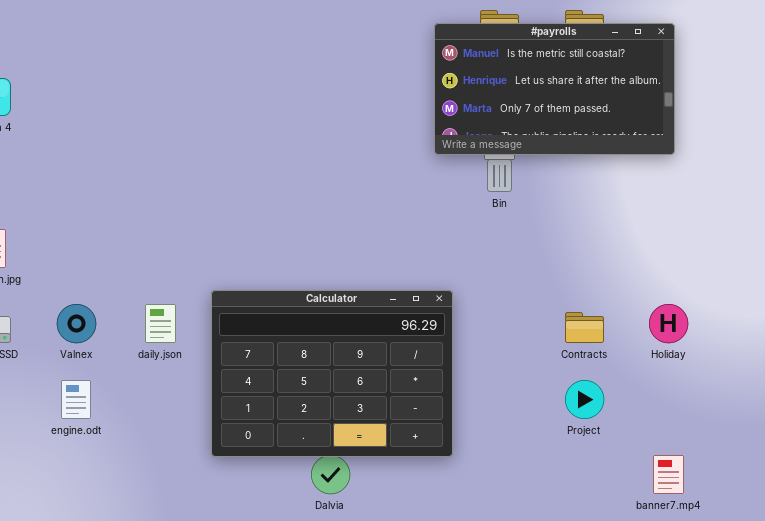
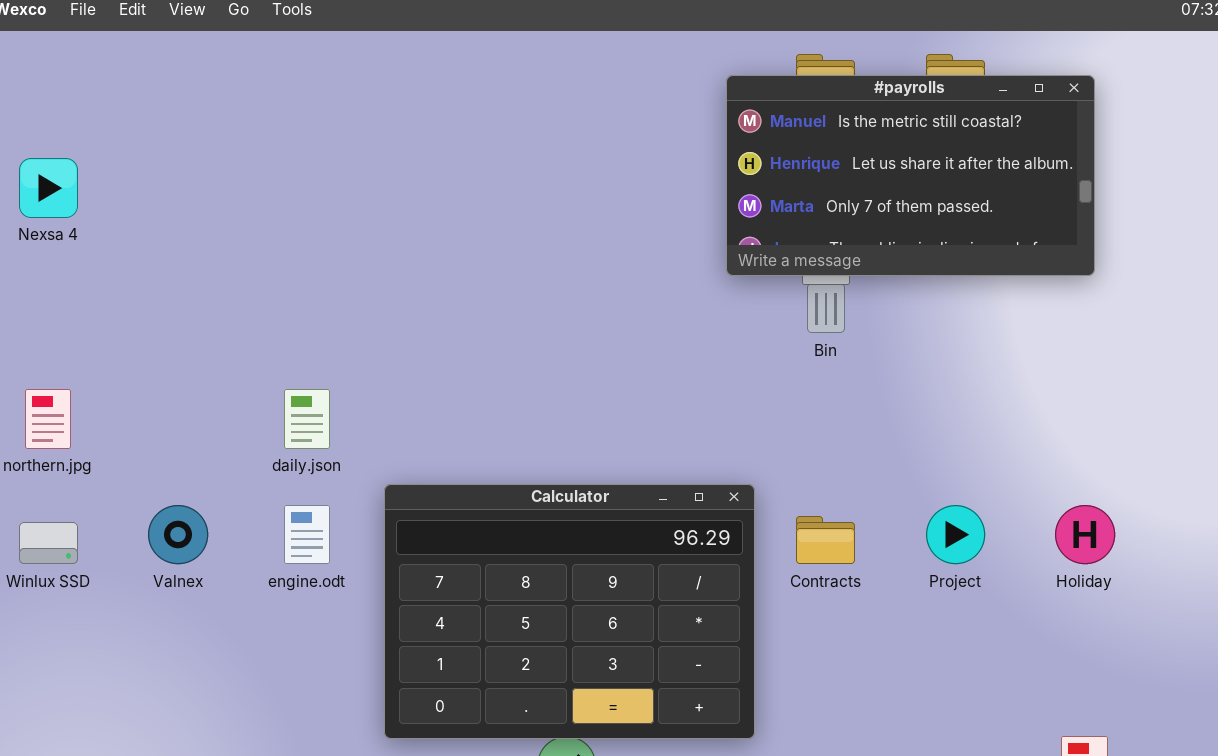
daily.json: [145,304,176,343] -> [284,389,330,449], moved
Contracts: [565,312,604,343] -> [796,516,855,564], moved
engine.odt: [61,380,91,419] -> [284,505,330,564], moved
Project: [565,380,604,419] -> [926,505,985,564], moved

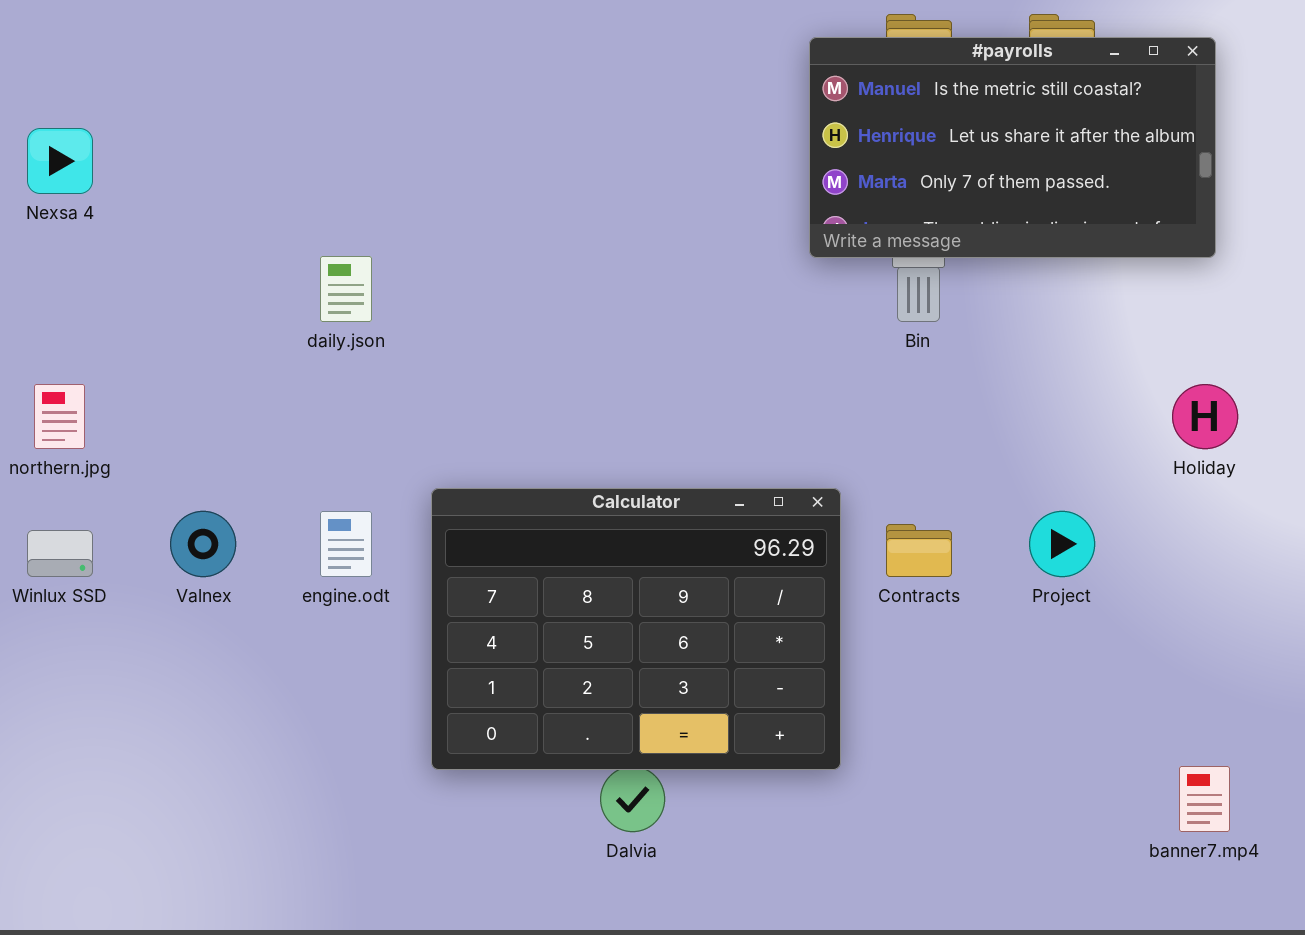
daily.json: [284,389,330,449] -> [320,256,372,322], moved
Holiday: [1055,505,1115,564] -> [1172,384,1238,449], moved

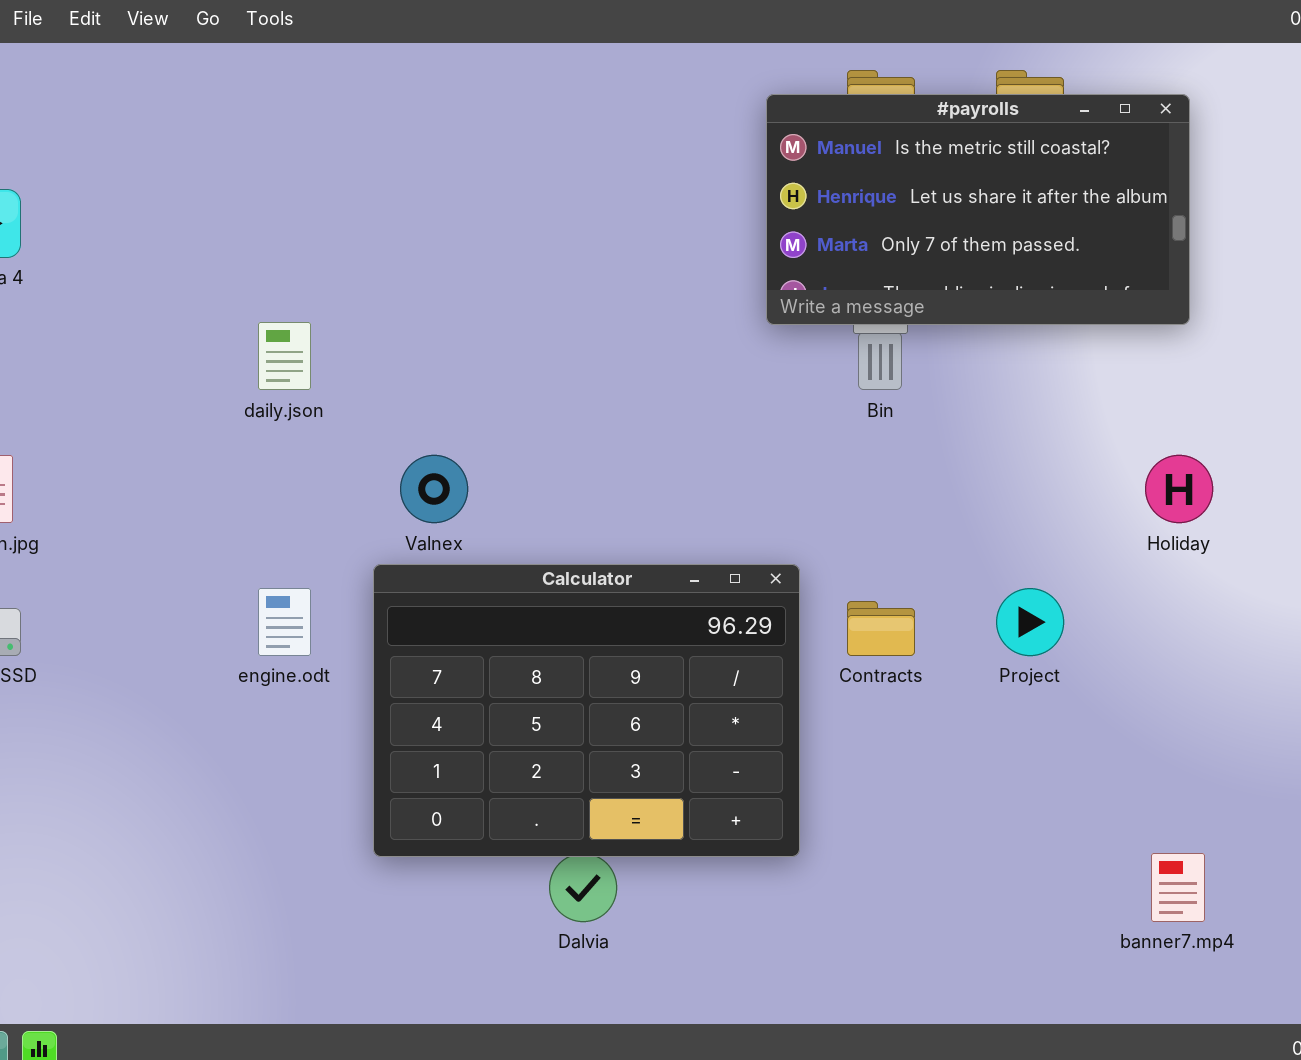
Valnex: [170,511,236,577] -> [400,455,468,523], moved

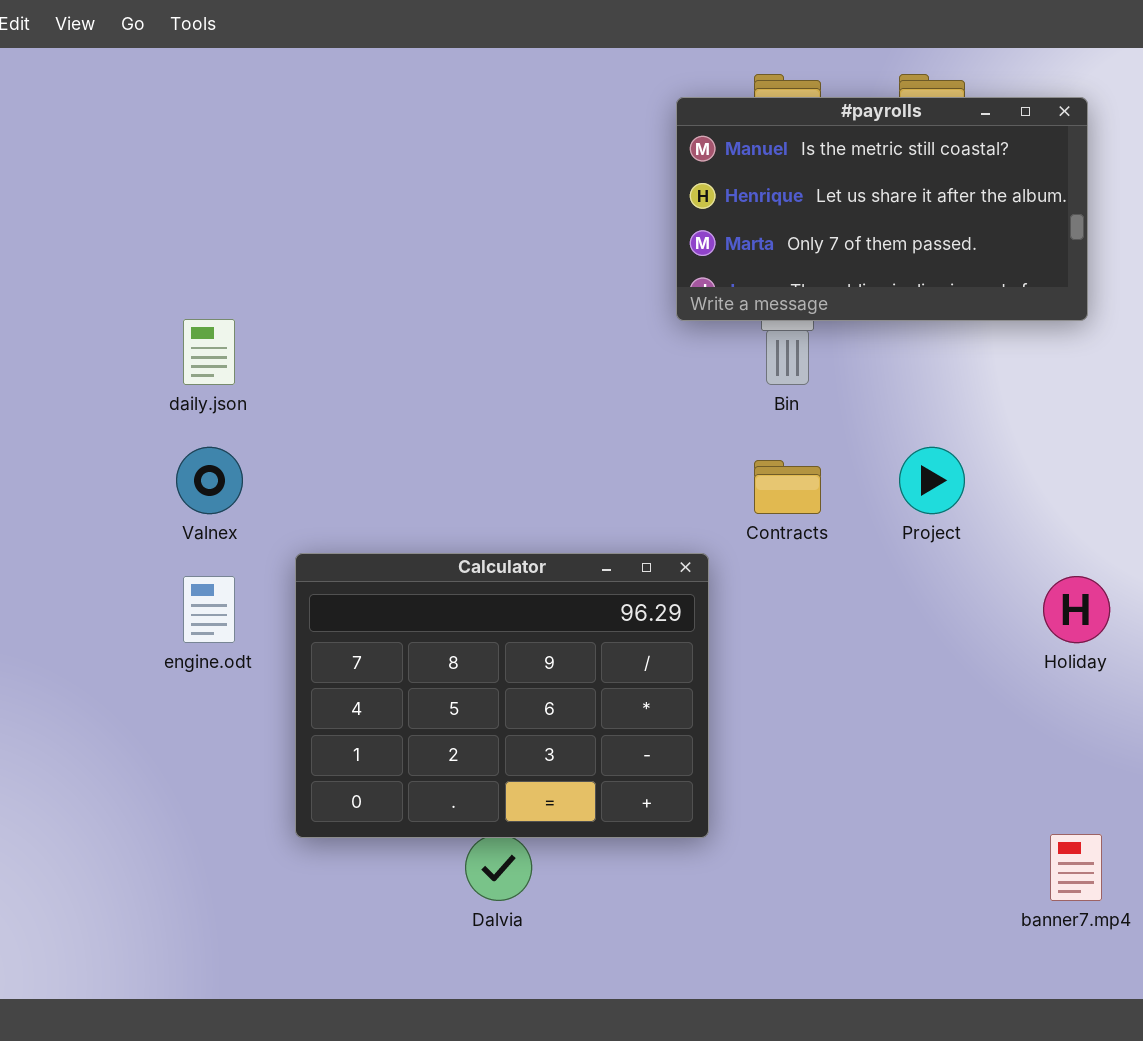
Valnex: [400,455,468,523] -> [176,447,243,514], moved
Holiday: [1145,455,1213,523] -> [1043,576,1110,643], moved
Project: [996,588,1064,656] -> [899,447,965,514], moved
Contracts: [847,601,915,656] -> [754,460,821,514], moved

